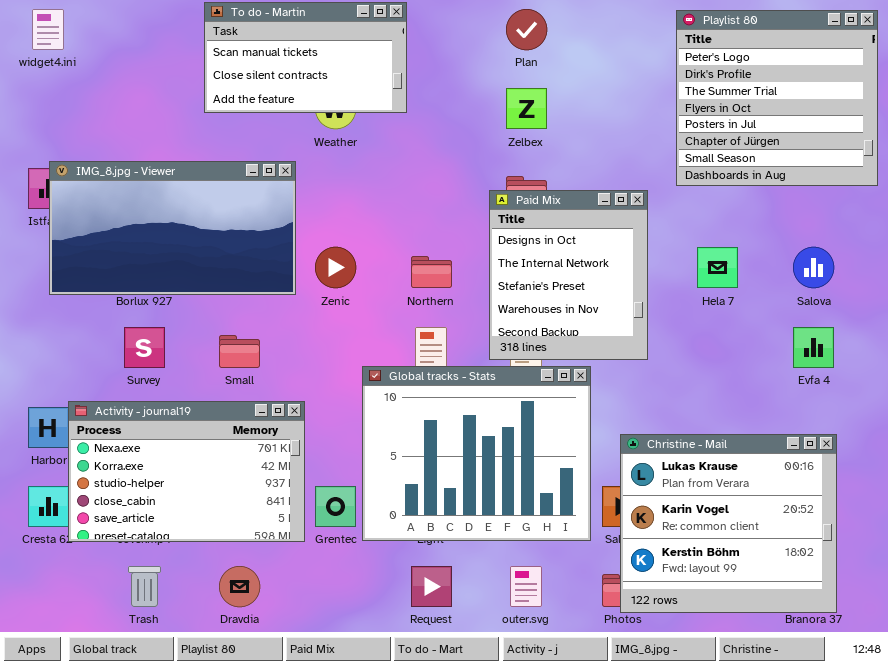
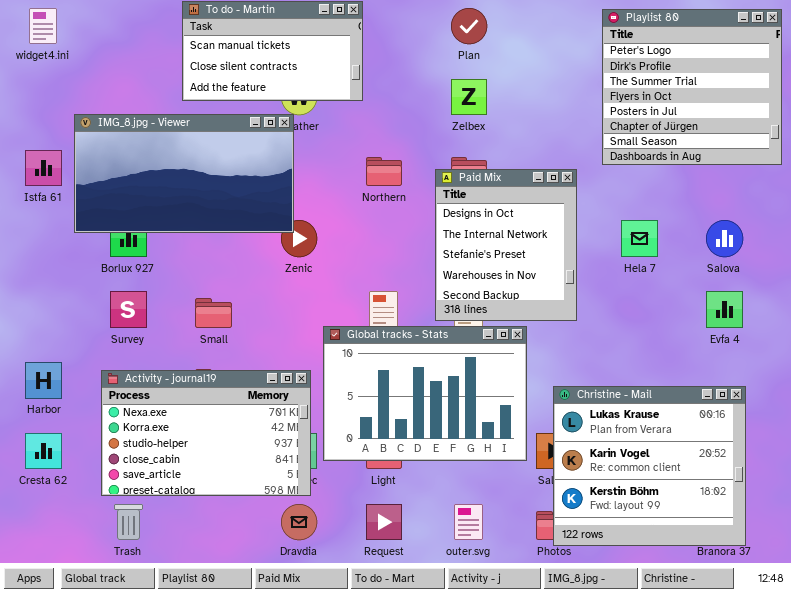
IMG_8.jpg - Viewer: [49,161,296,295] -> [74,114,294,233], moved
Northern: [411,256,452,288] -> [366,157,402,186], moved
Global tracks - Stats: [362,366,591,541] -> [323,326,527,461], resized
Activity - journal19: [68,401,305,542] -> [101,370,311,496], moved
Dravdia: [219,566,260,607] -> [281,504,317,540], moved

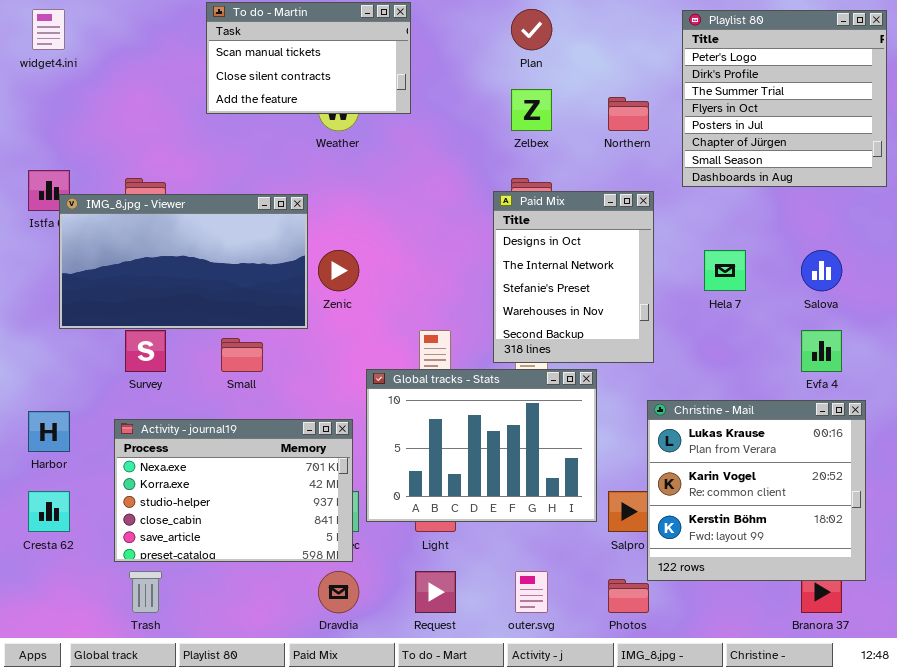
IMG_8.jpg - Viewer: [74,114,294,233] -> [59,194,308,329], moved
Northern: [366,157,402,186] -> [608,97,649,131], moved
Christine - Mail: [553,386,746,546] -> [647,400,866,581], moved

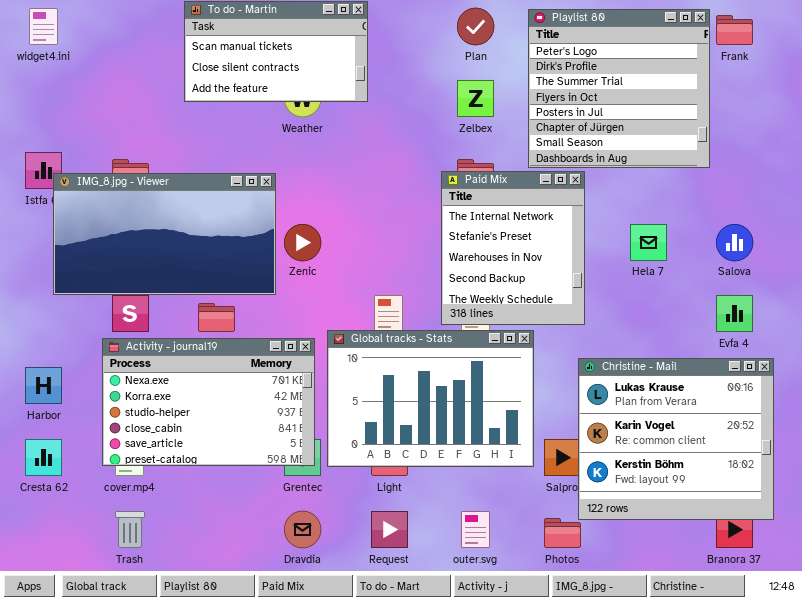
Playlist 80: [682,10,887,187] -> [528,9,710,168], moved
Paid Mix: [493,191,654,363] -> [441,171,585,325], scrolled down 1 row
Activity - journal19: [114,419,353,562] -> [102,338,315,466], moved

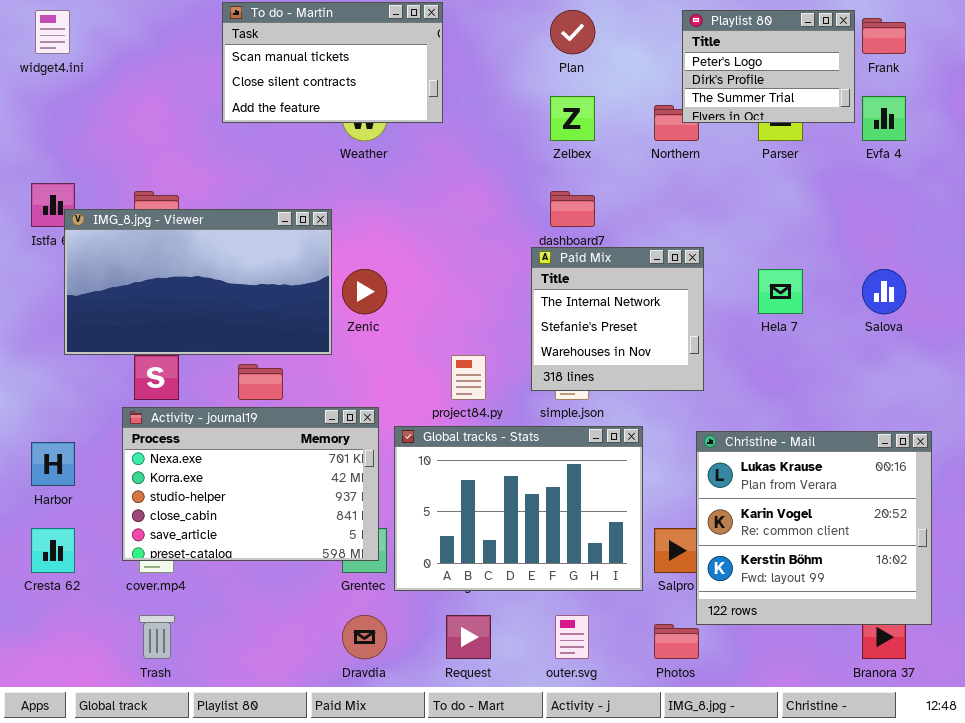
Playlist 80: [528,9,710,168] -> [682,10,855,123], resized
Paid Mix: [441,171,585,325] -> [531,247,704,391], resized
Evfa 4: [716,295,753,332] -> [862,96,906,141], moved
Global tracks - Stats: [327,330,534,467] -> [394,426,643,591], moved

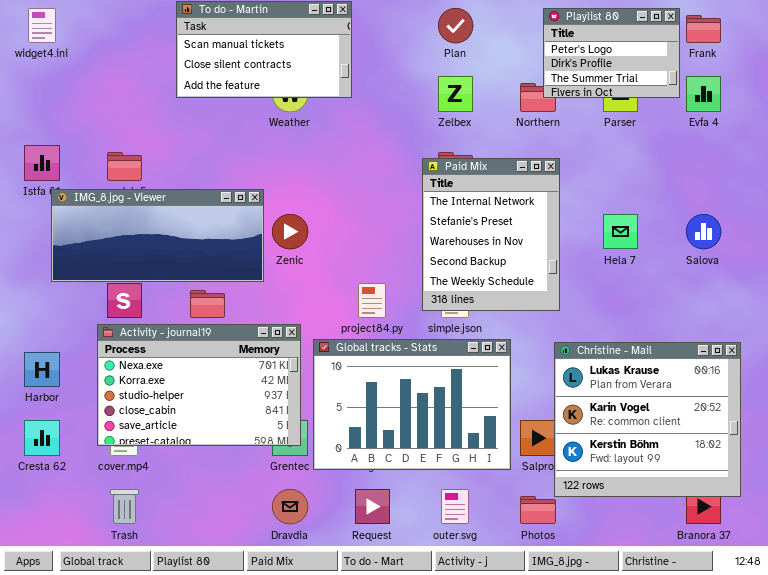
IMG_8.jpg - Viewer: [64,209,332,355] -> [51,189,264,282], resized
Paid Mix: [531,247,704,391] -> [422,158,560,311], resized

